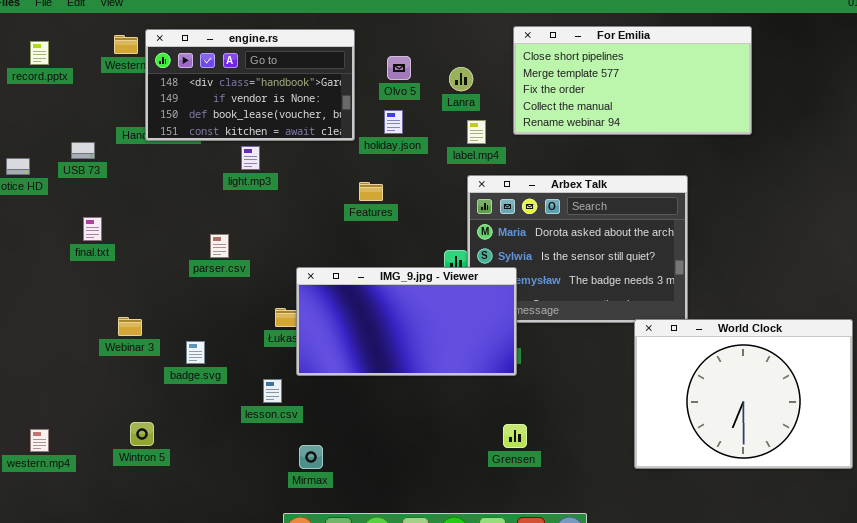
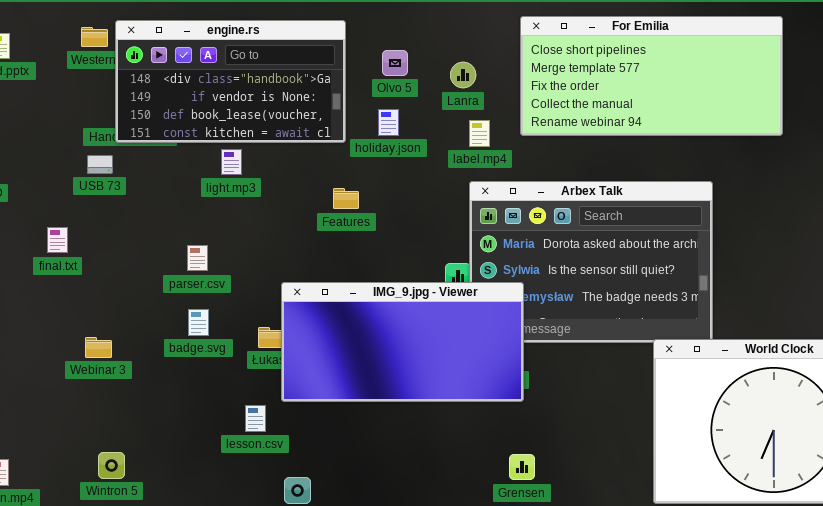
USB 73: [71,142,95,159] -> [87,155,113,174], moved
Features: [359,182,383,201] -> [333,188,359,209], moved
badge.svg: [186,341,205,364] -> [188,309,209,336], moved

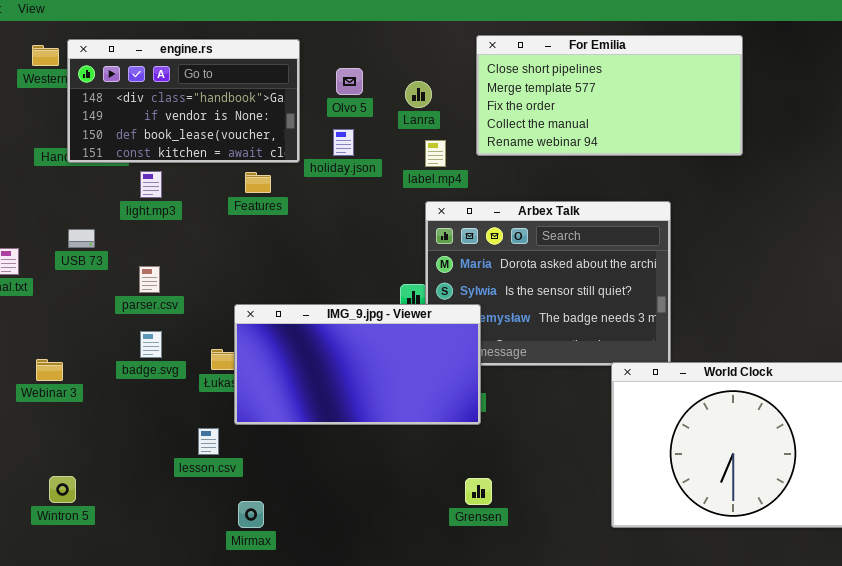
light.mp3: [221,149,242,175] -> [140,171,162,198], moved
USB 73: [87,155,113,174] -> [68,229,95,248], moved
Features: [333,188,359,209] -> [245,172,271,193], moved

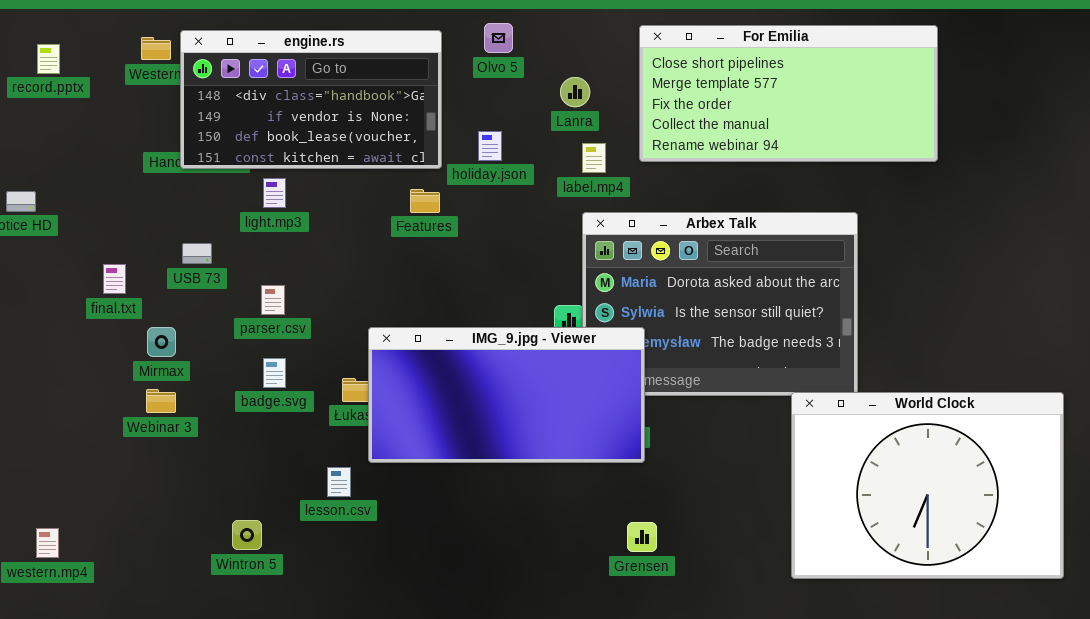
Olvo 5: [336,68,363,95] -> [484,23,513,53], moved
Features: [245,172,271,193] -> [410,189,440,213], moved
Wintron 5: [49,476,76,503] -> [232,520,262,550], moved
Mirmax: [238,501,264,528] -> [147,327,176,357], moved

